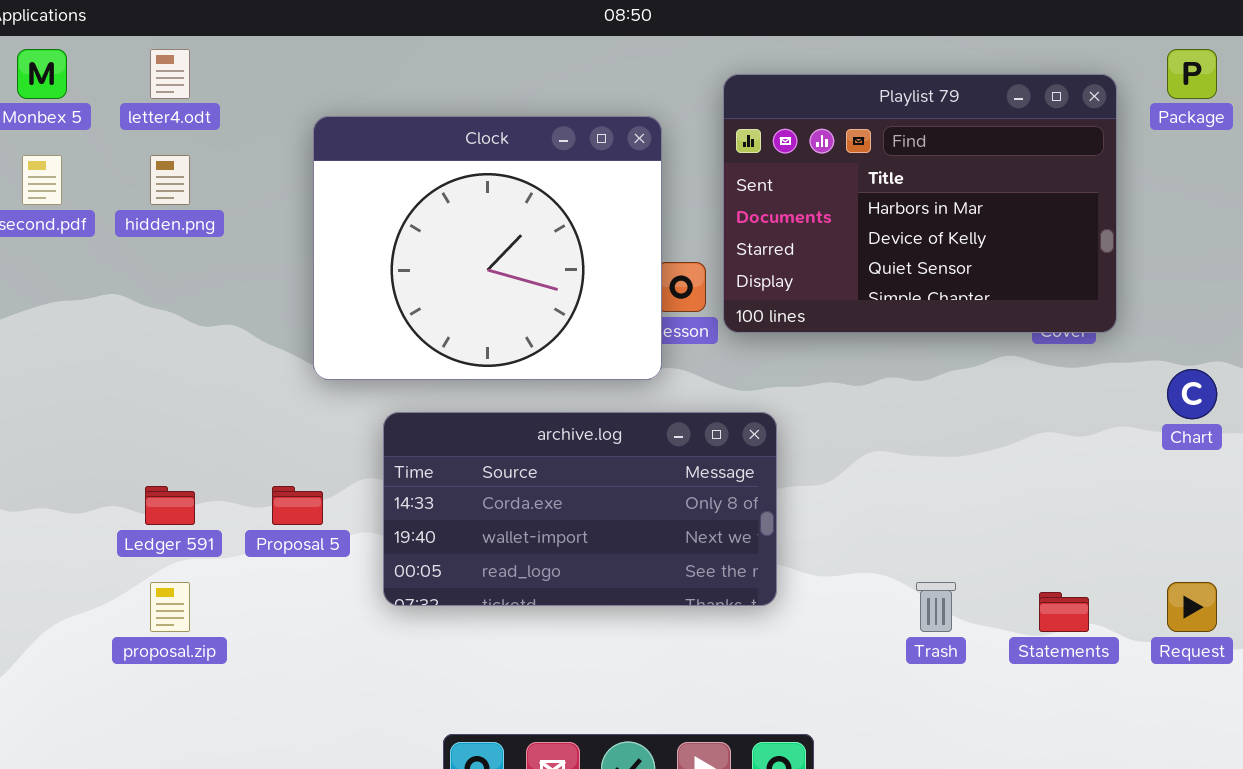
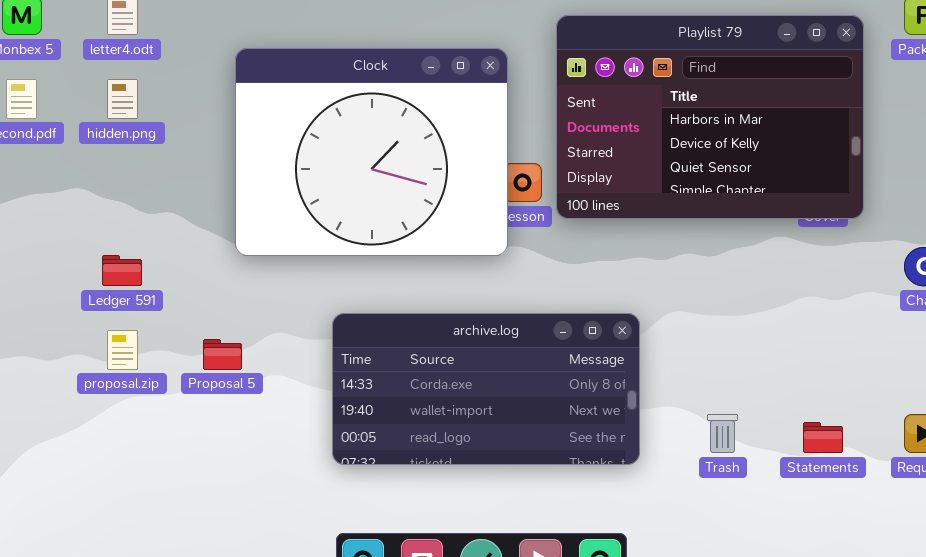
archive.log: [383,412,777,606] -> [332,313,640,465], moved
Ledger 591: [145,486,195,525] -> [102,255,142,286], moved
proposal.zip: [150,582,190,632] -> [107,330,138,370], moved

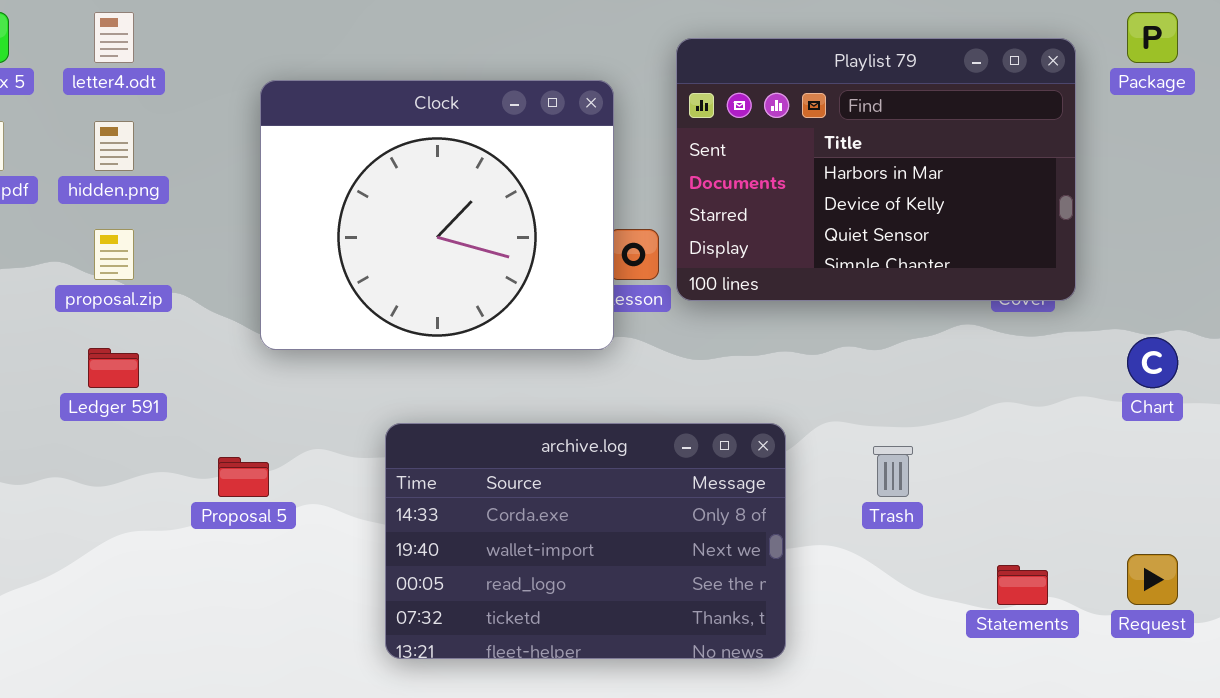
archive.log: [332,313,640,465] -> [385,423,786,659], resized
proposal.zip: [107,330,138,370] -> [94,229,134,280], moved
Trash: [707,414,738,453] -> [873,446,913,497], moved

